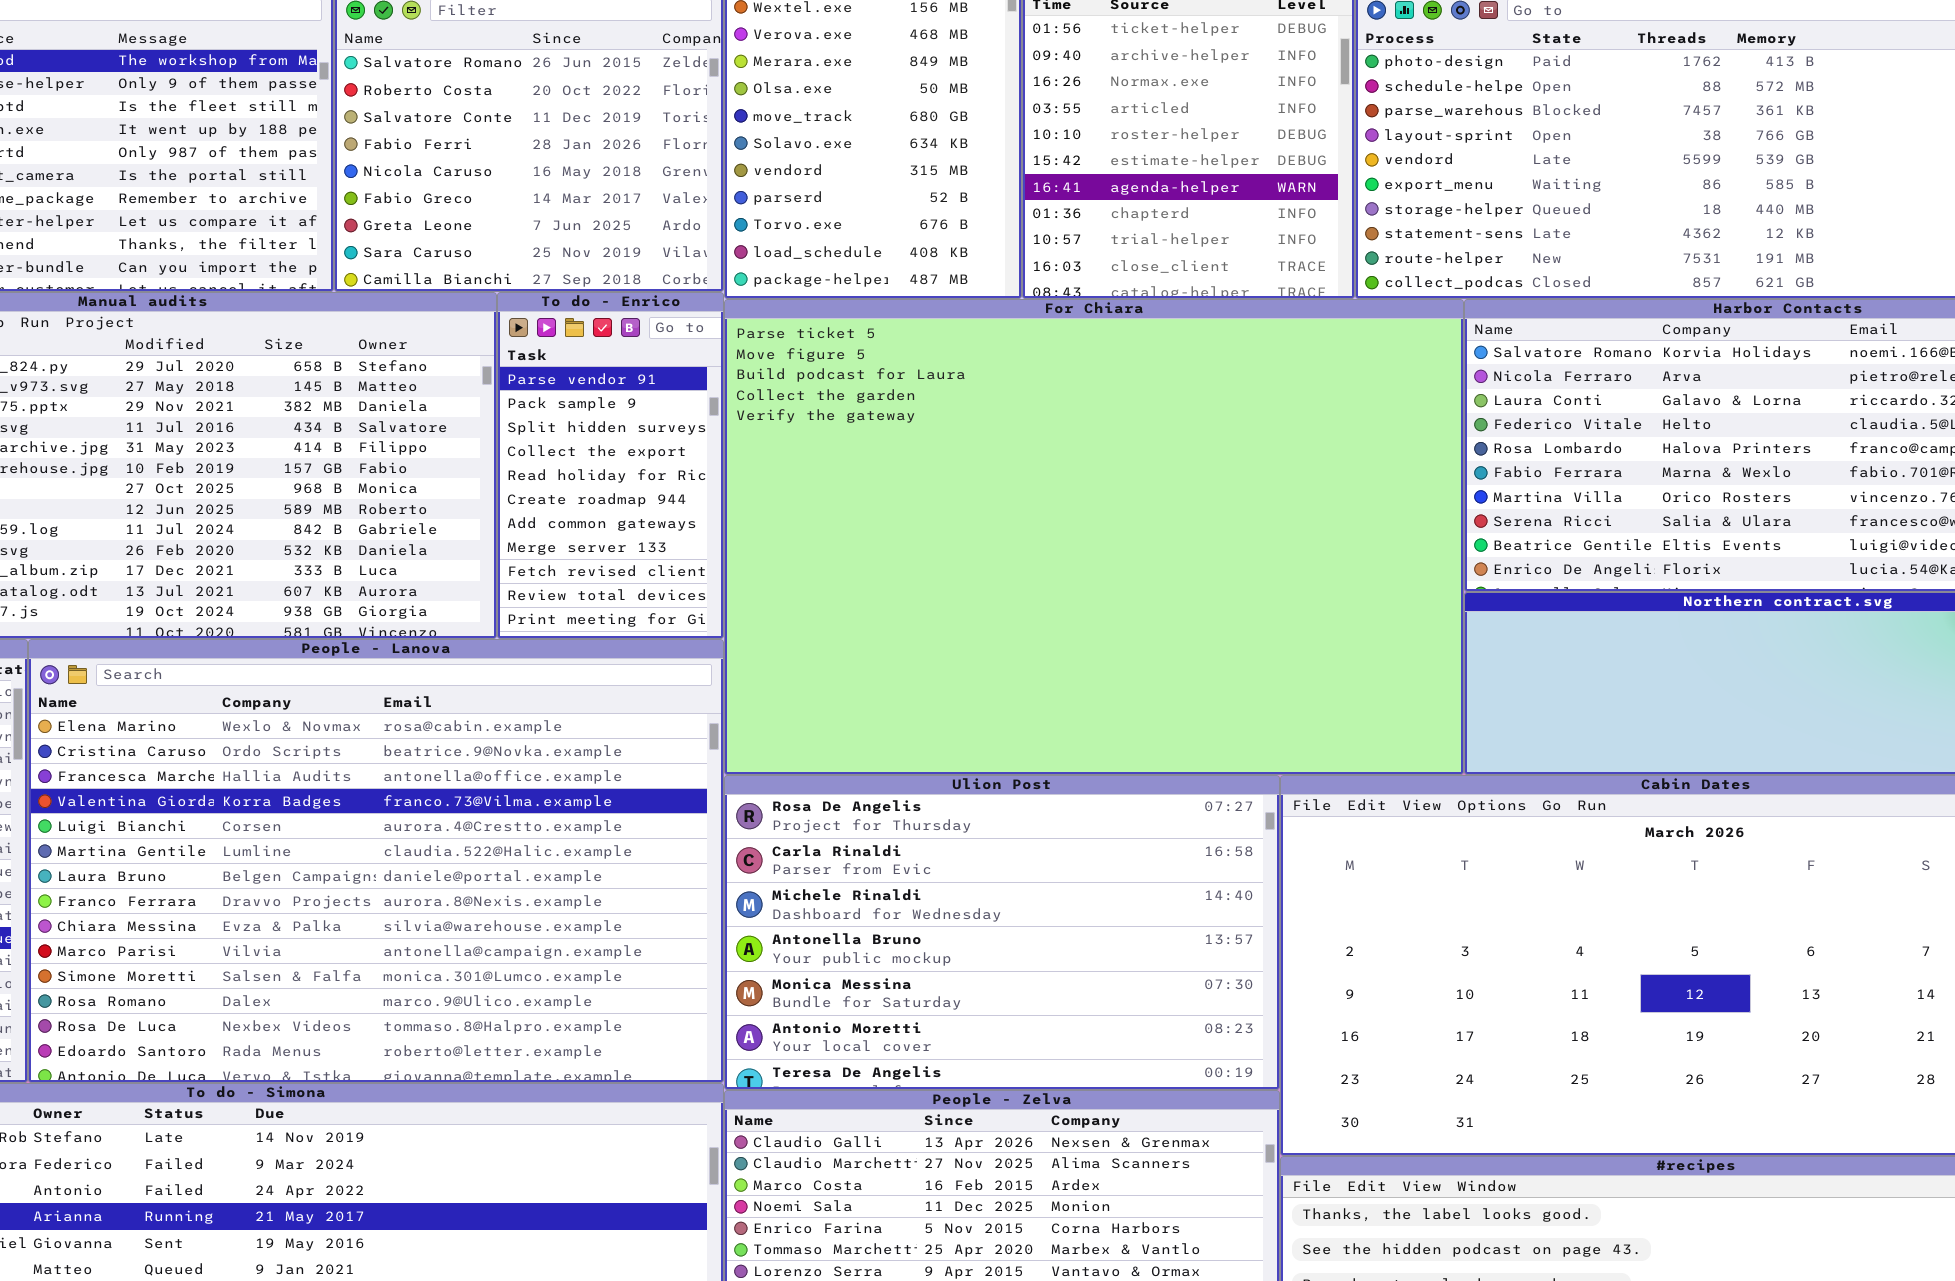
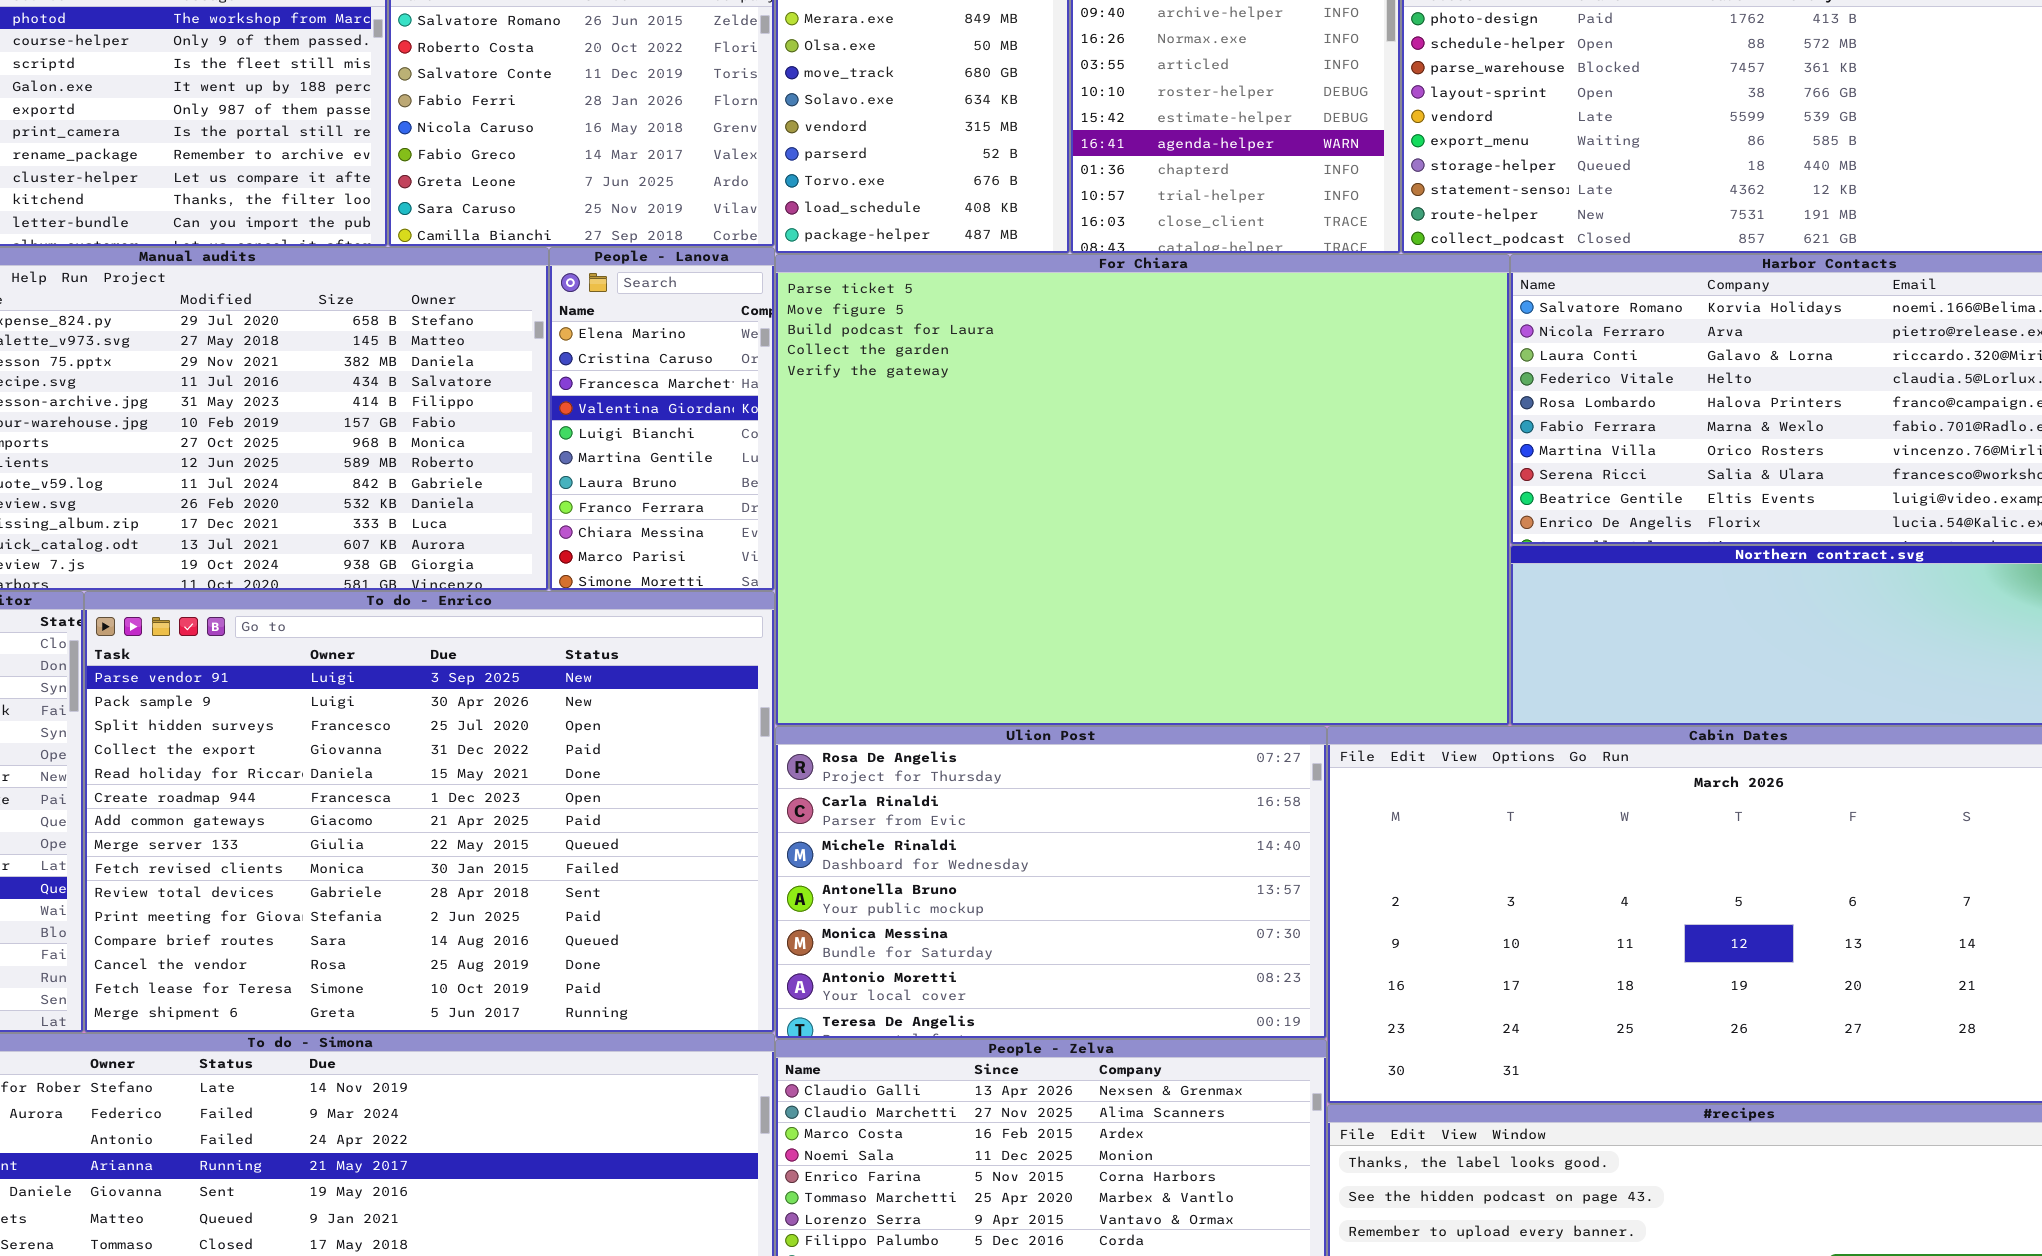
To do - Enrico: [497,292,724,639] -> [84,591,775,1033], moved, resized
People - Lanova: [28,639,724,1083] -> [549,247,775,591], moved, resized

